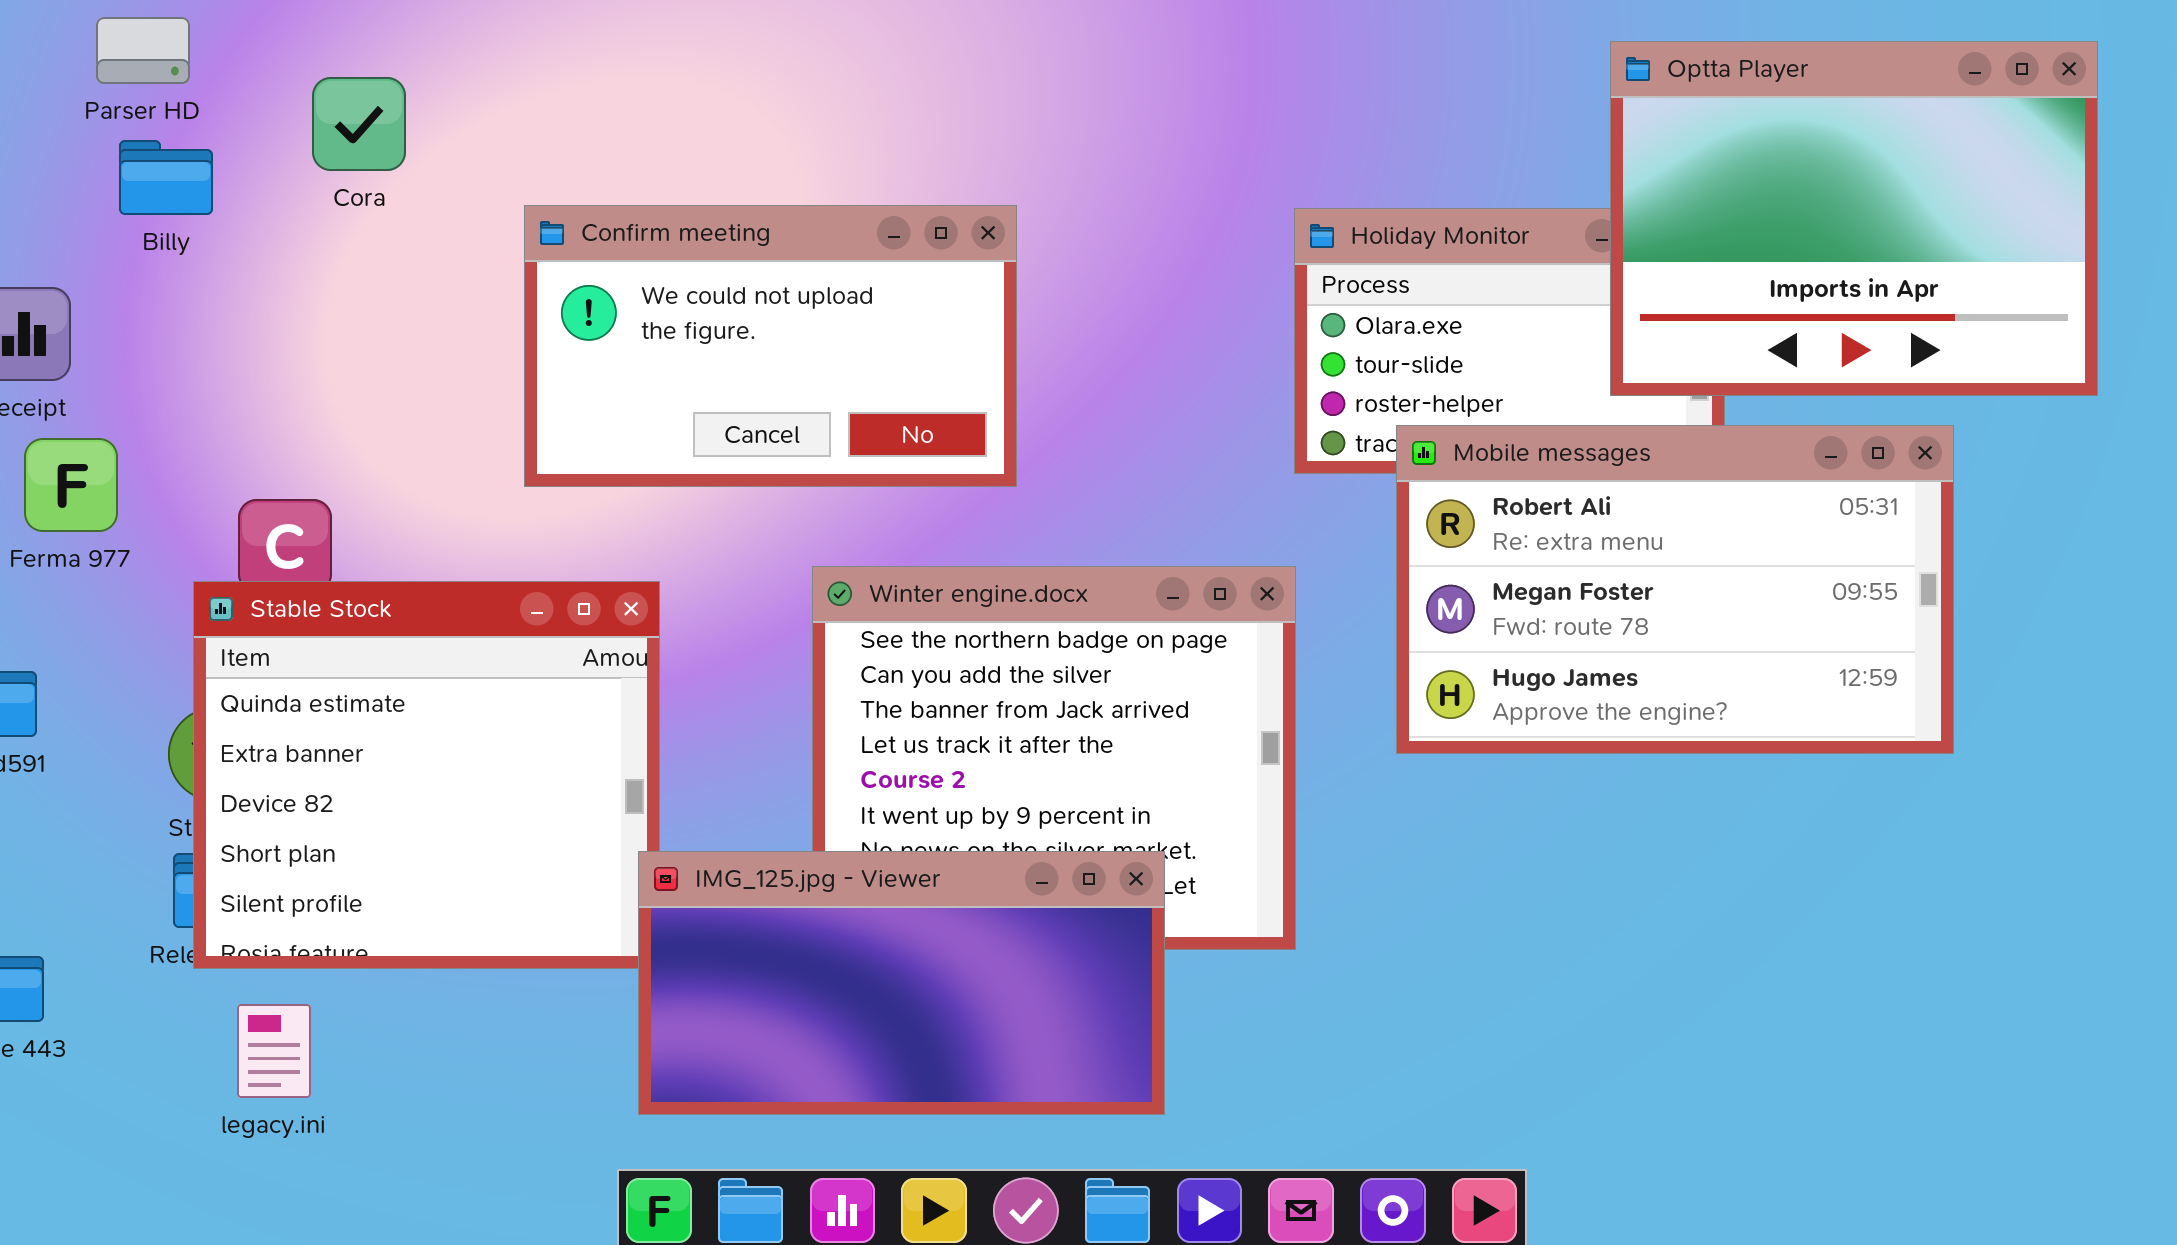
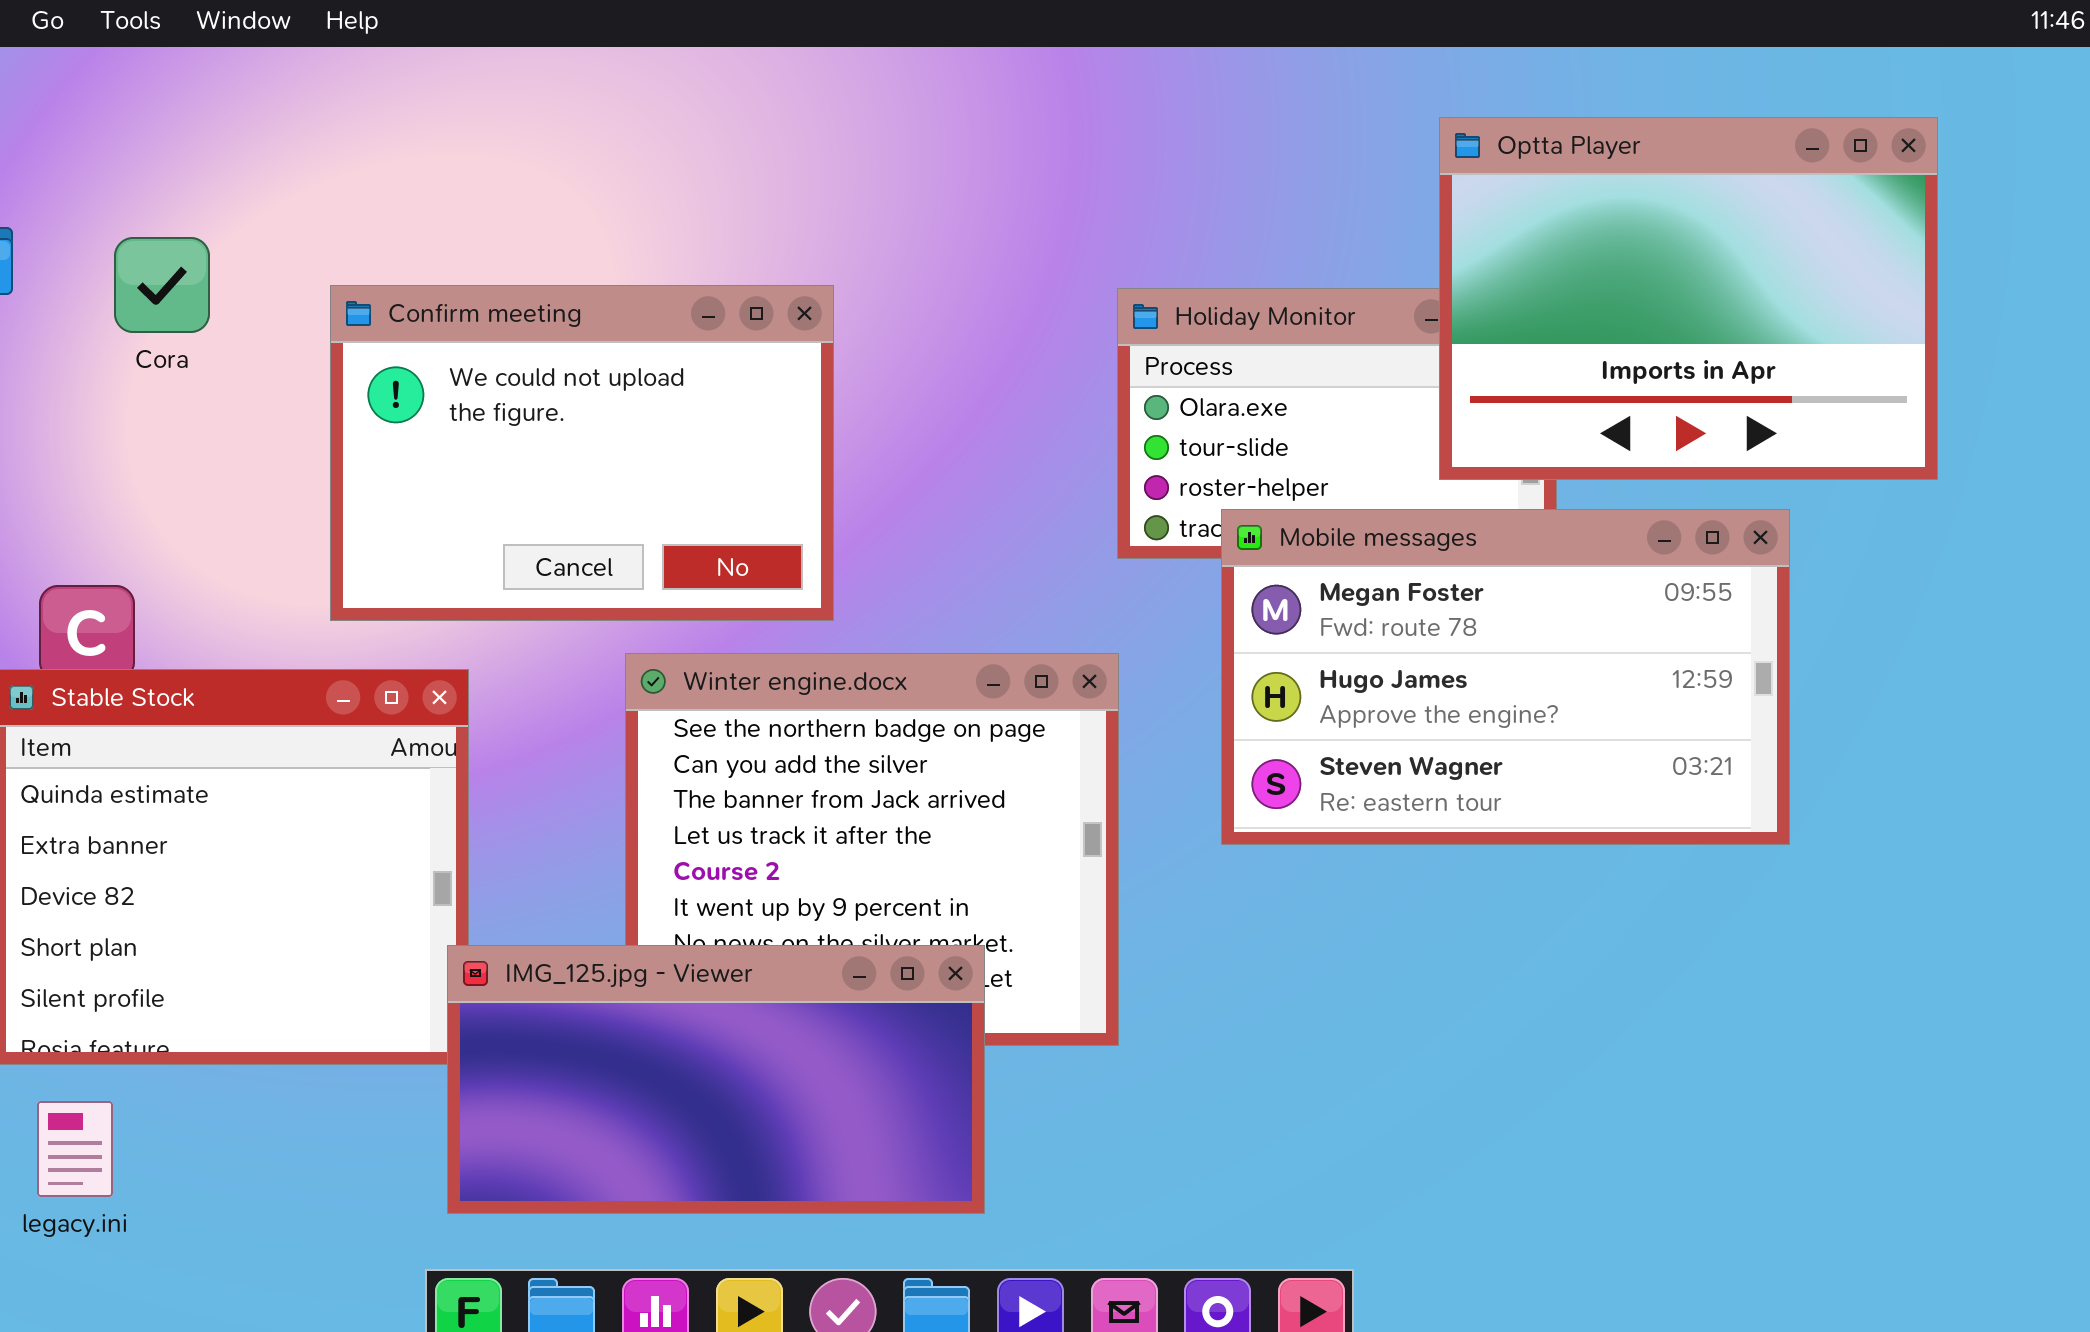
Cora: [312,77,406,171] -> [114,237,210,333], moved
Confirm meeting: [524,205,1017,487] -> [330,285,834,621], resized
Mobile messages: [1396,425,1954,754] -> [1221,509,1790,845], scrolled down 1 row

